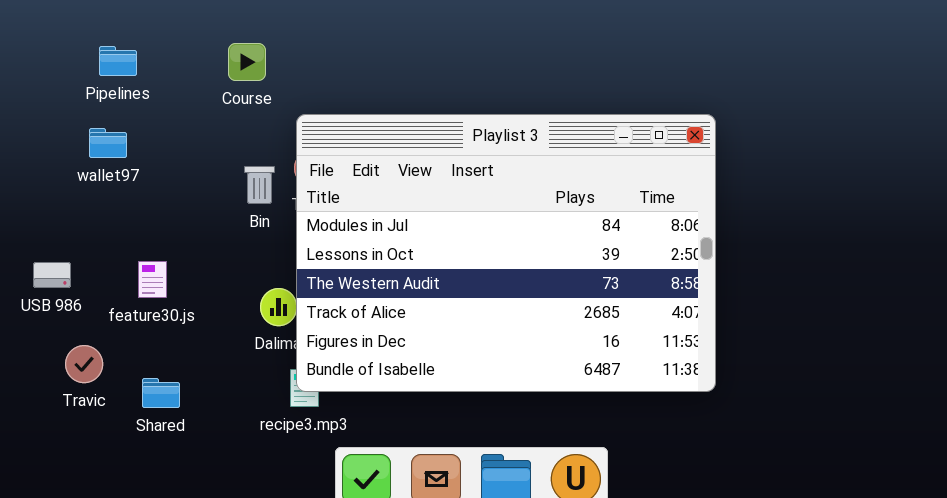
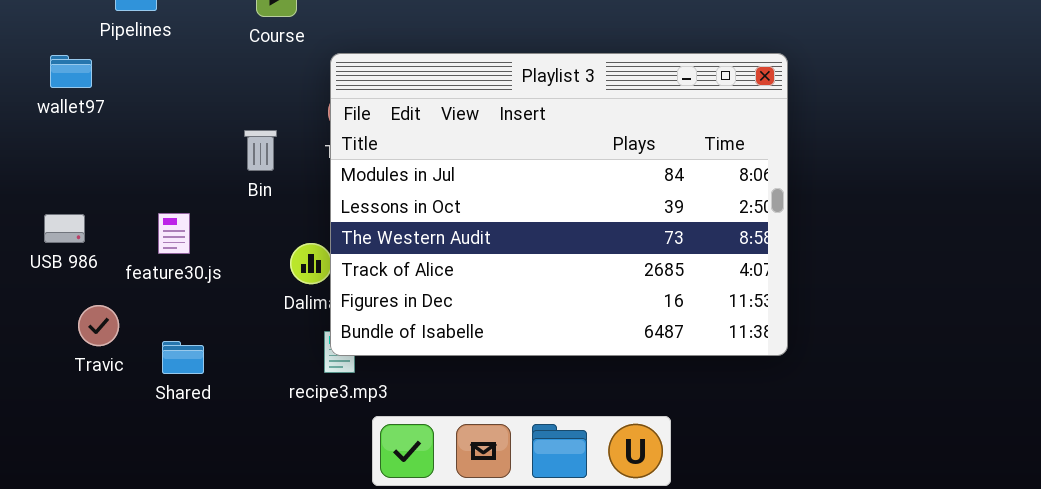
wallet97: [89,128,127,158] -> [50,55,92,88], moved
Bin: [244,166,275,204] -> [244,130,277,171], moved

